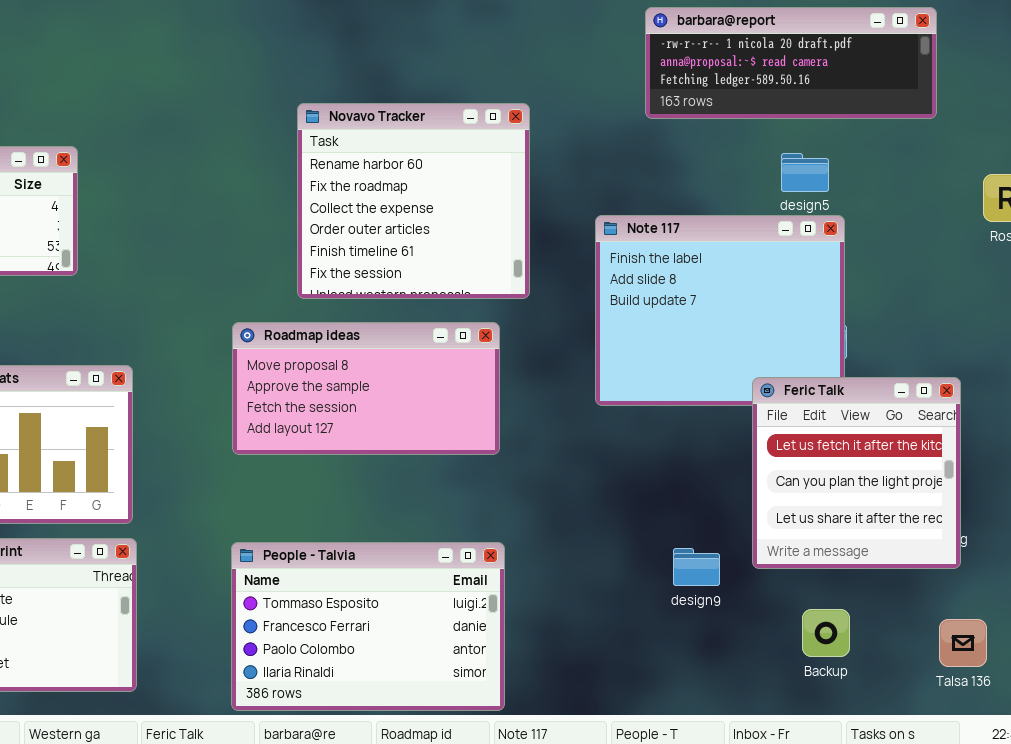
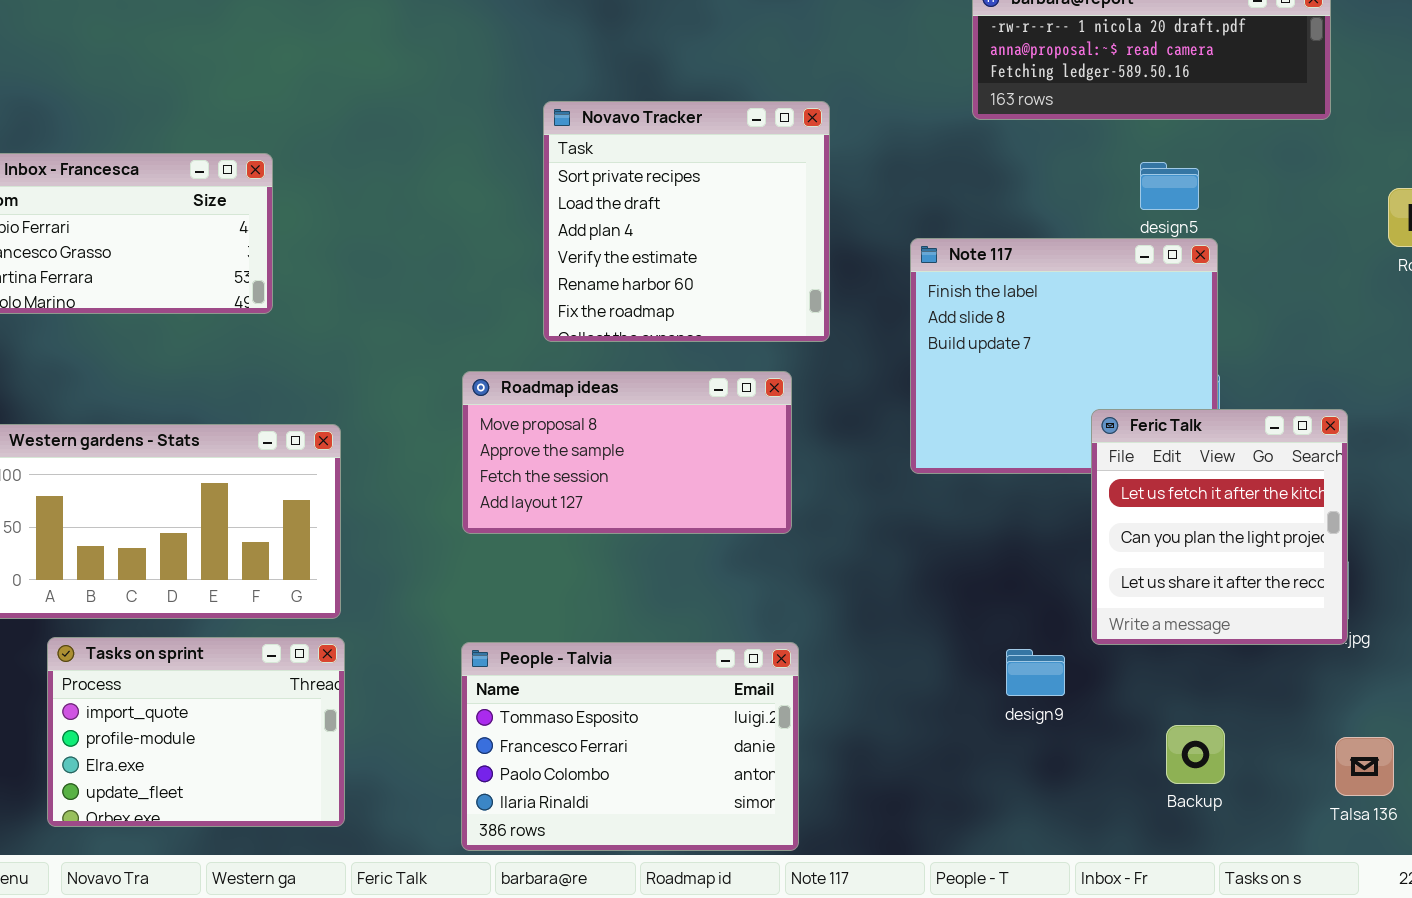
Novavo Tracker: [297,103,530,299] -> [543,101,830,342], scrolled up 4 rows
Feric Talk: [752,377,961,569] -> [1091,409,1348,645], moved

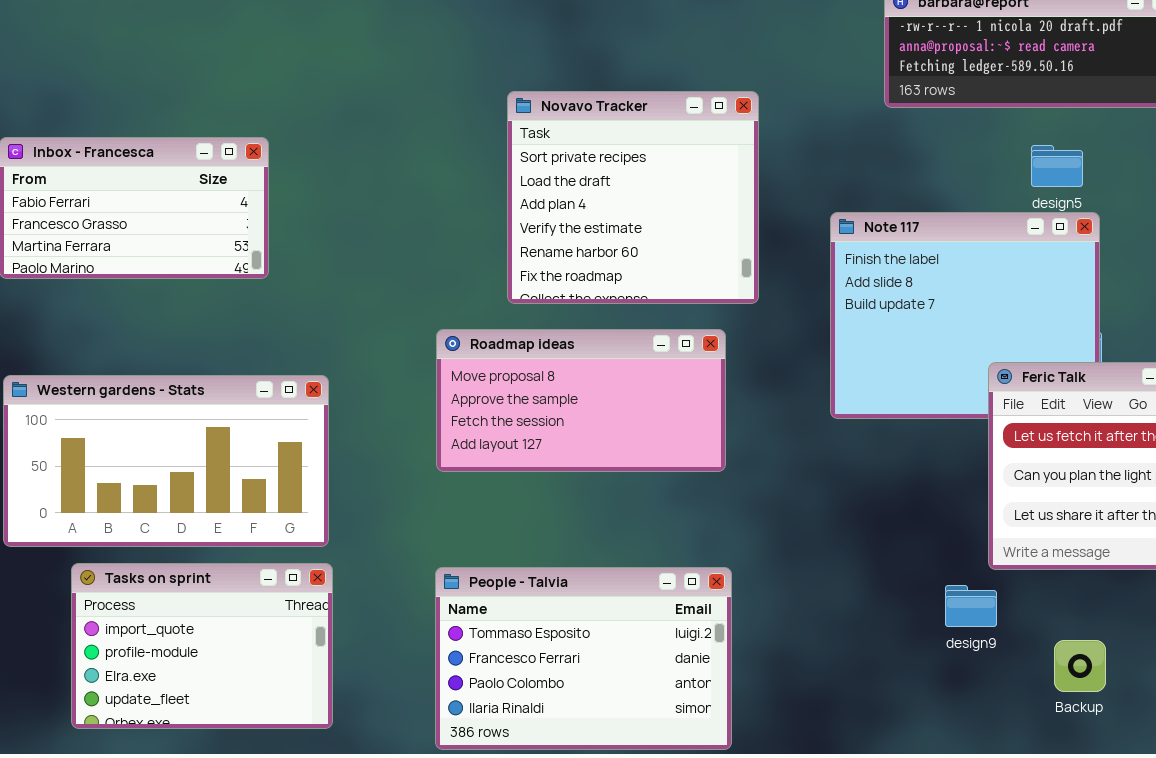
design9: [1006,649,1065,696] -> [945,585,997,627], moved

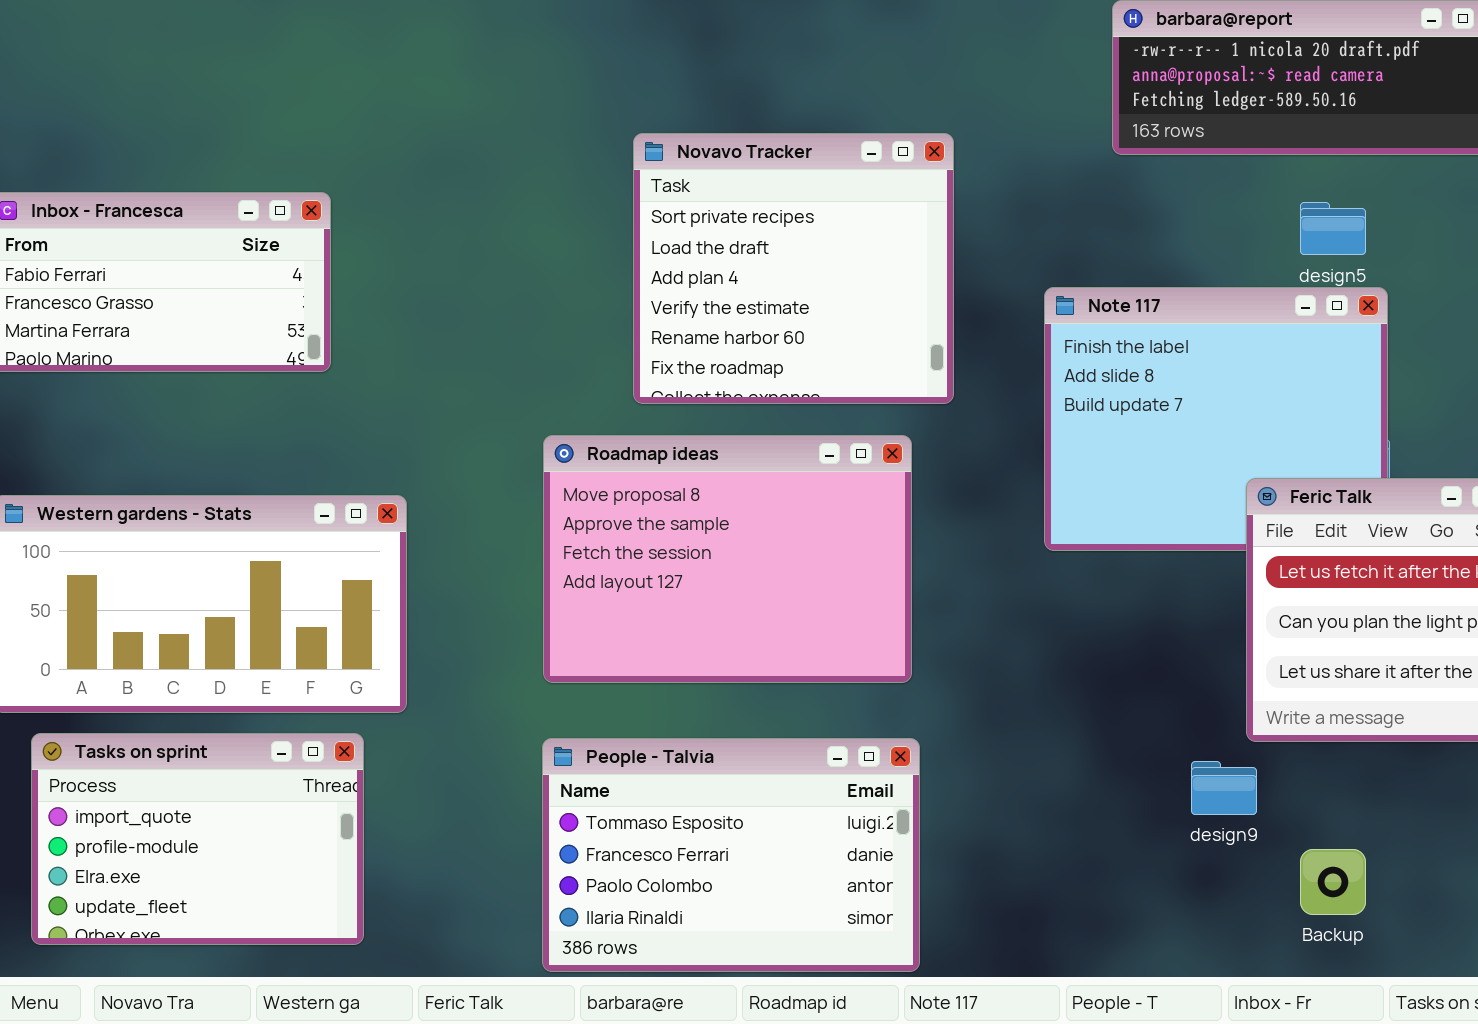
Roadmap ideas: [436,329,726,472] -> [543,435,912,683], resized
Tasks on sprint: [71,563,333,729] -> [31,733,364,945], moved
Backup: [1054,640,1106,692] -> [1300,849,1366,915], moved

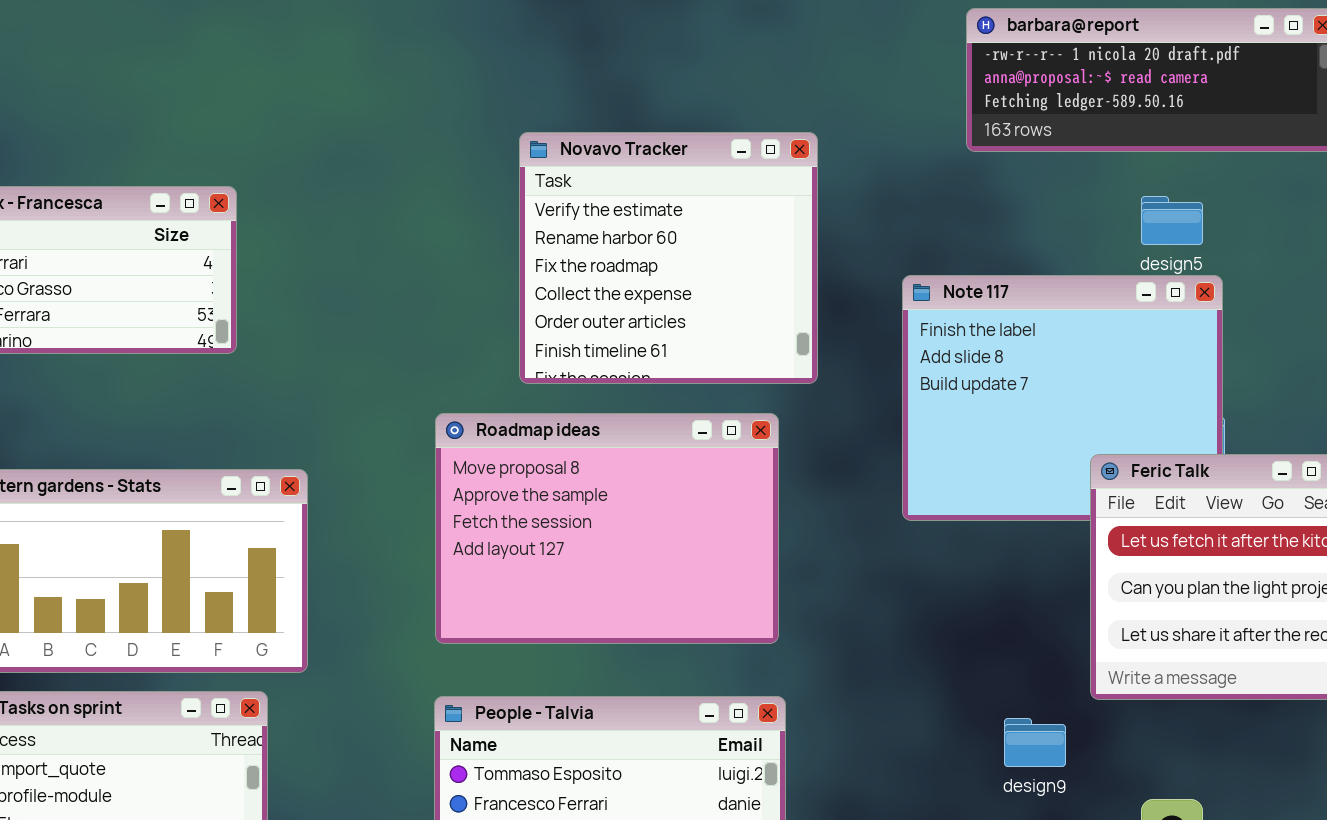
Novavo Tracker: [633,133,954,404] -> [519,132,818,384], scrolled down 3 rows
design9: [1191,761,1257,815] -> [1004,718,1066,767], moved

